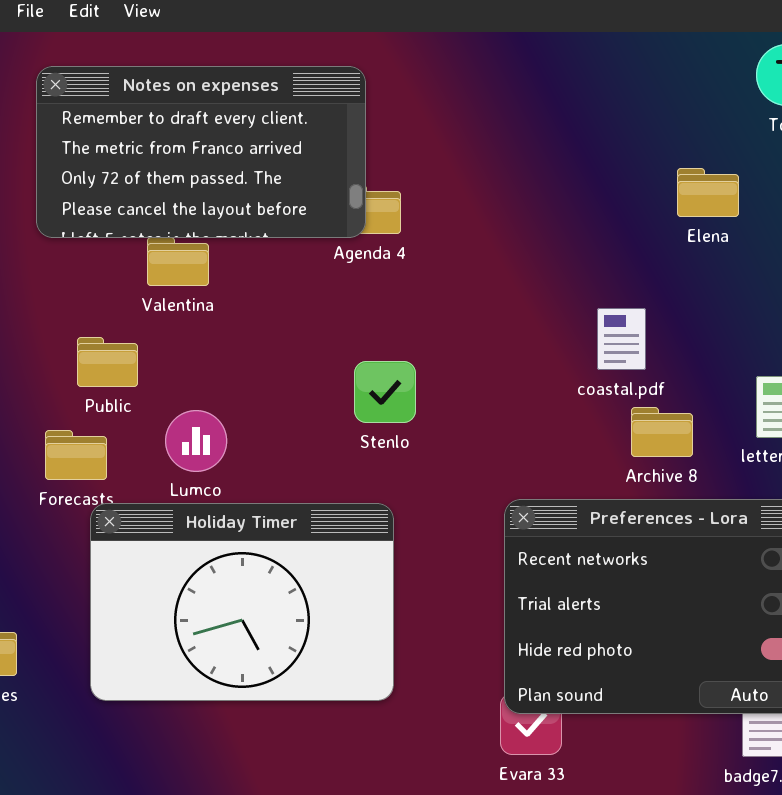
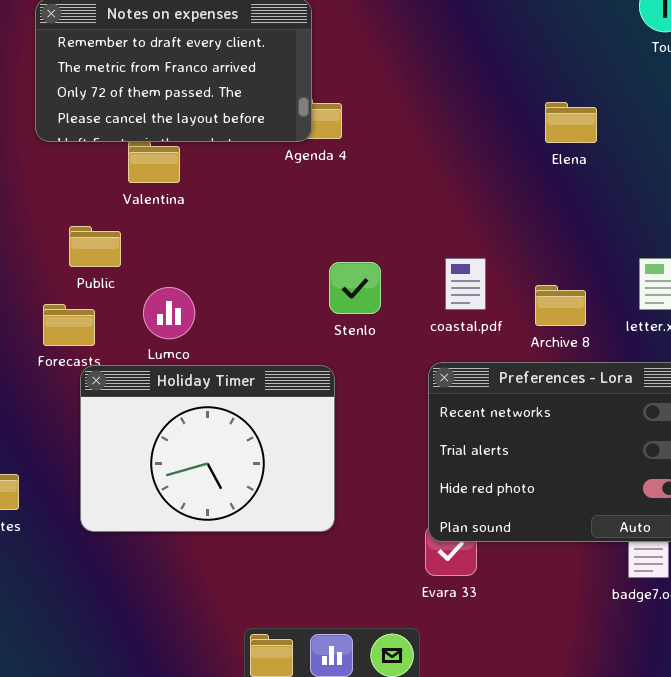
Elena: [677,168,739,217] -> [545,102,597,143], moved
coastal.pdf: [597,308,646,370] -> [445,258,486,310], moved
Stenlo: [354,361,416,423] -> [329,262,381,314], moved

